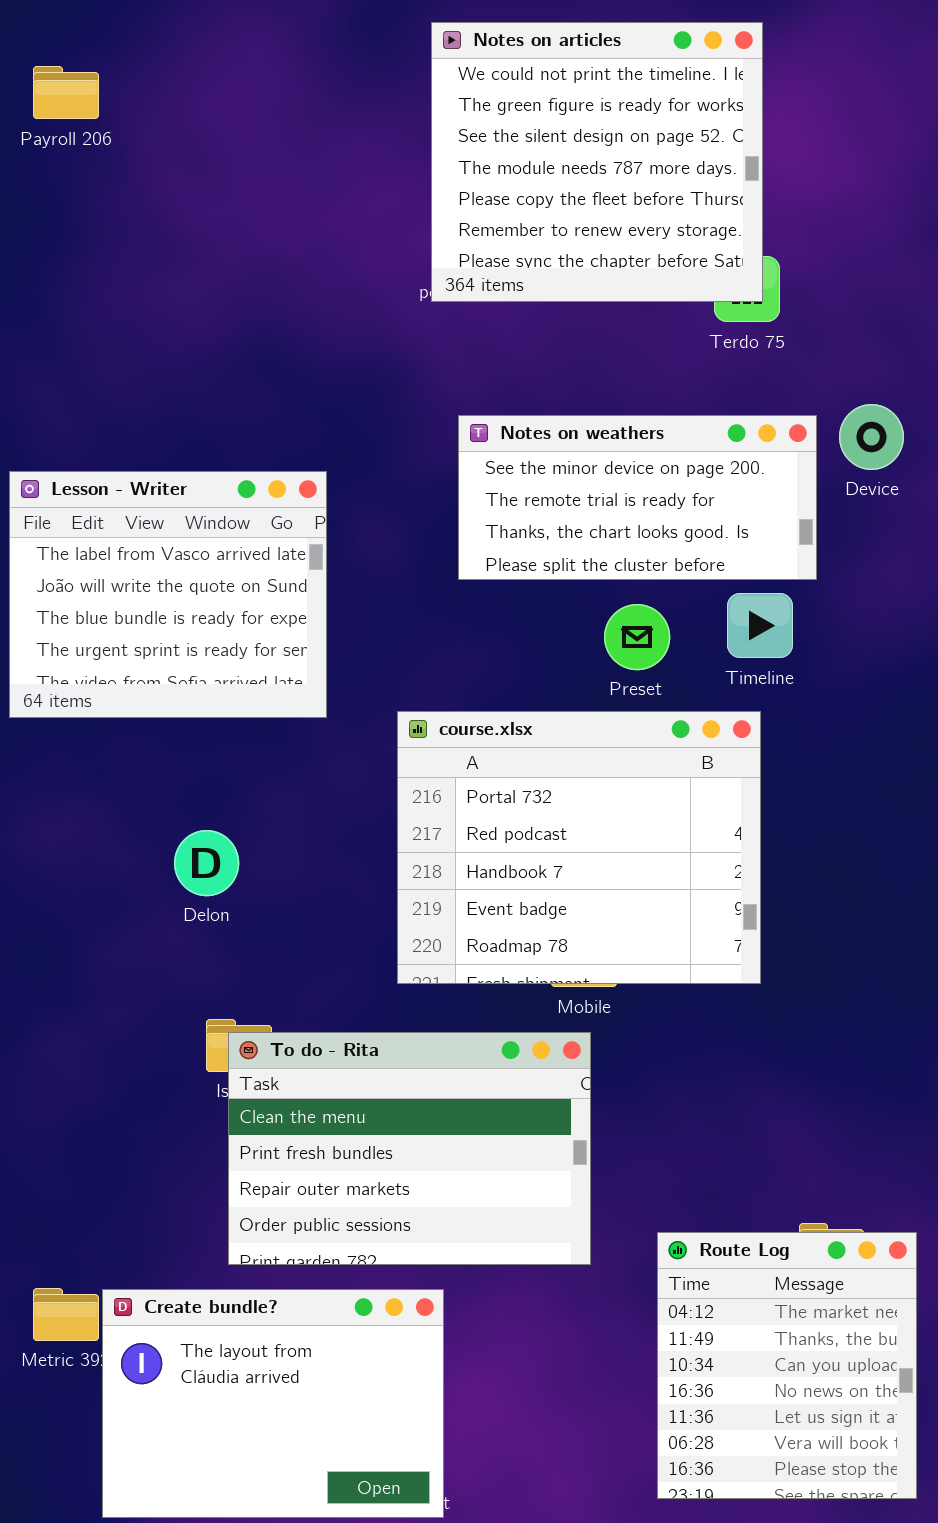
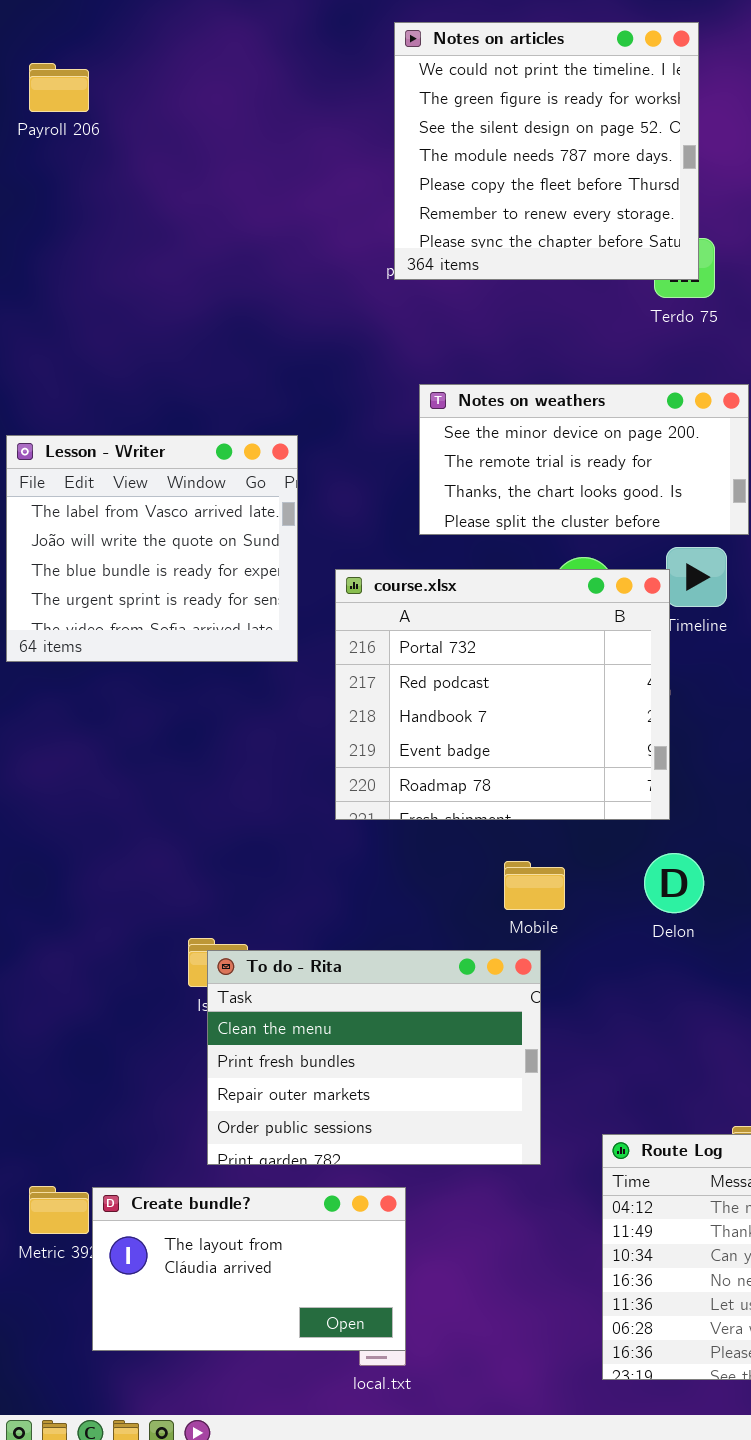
course.xlsx: [397,711,761,984] -> [335,569,670,820], moved
Delon: [174,830,239,896] -> [644,853,704,913], moved
Create bundle?: [102,1289,444,1518] -> [92,1187,406,1351], resized

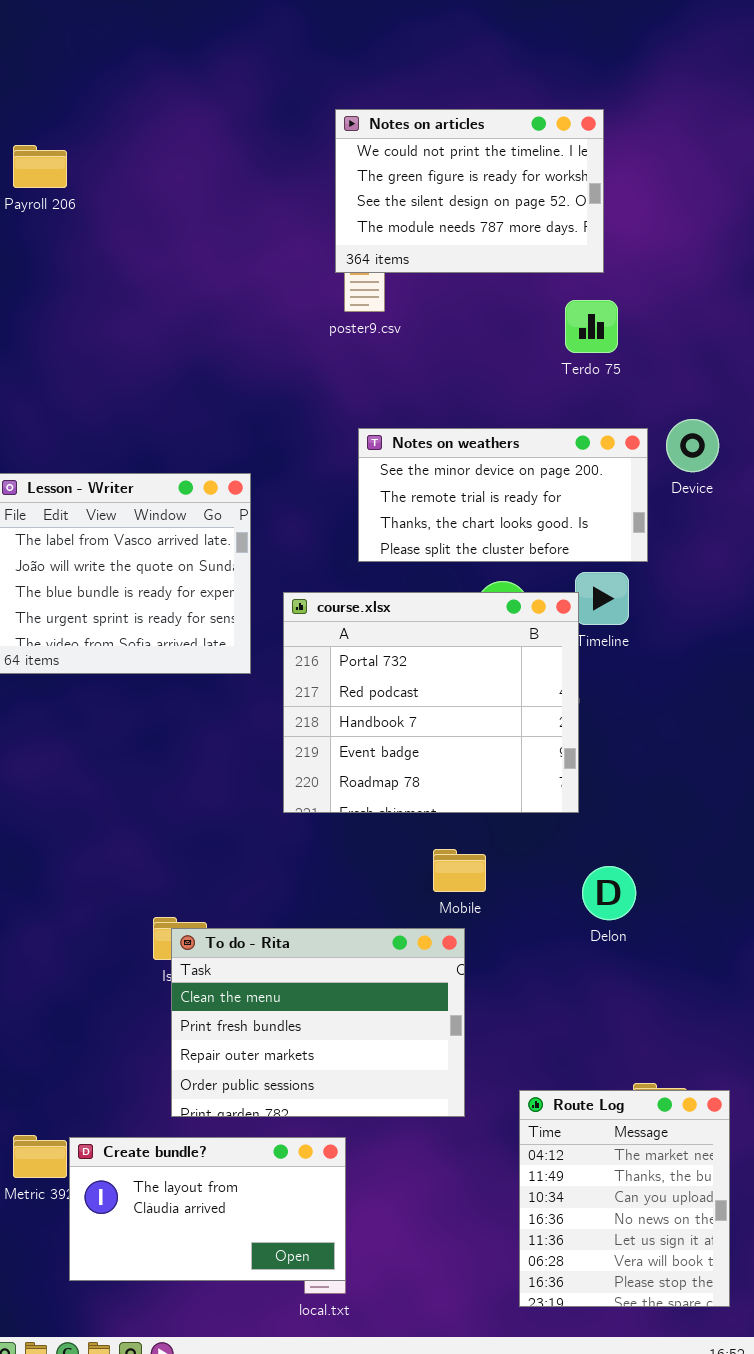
Notes on articles: [394,22,699,280] -> [335,109,604,273], resized
Delon: [644,853,704,913] -> [582,866,636,920], moved

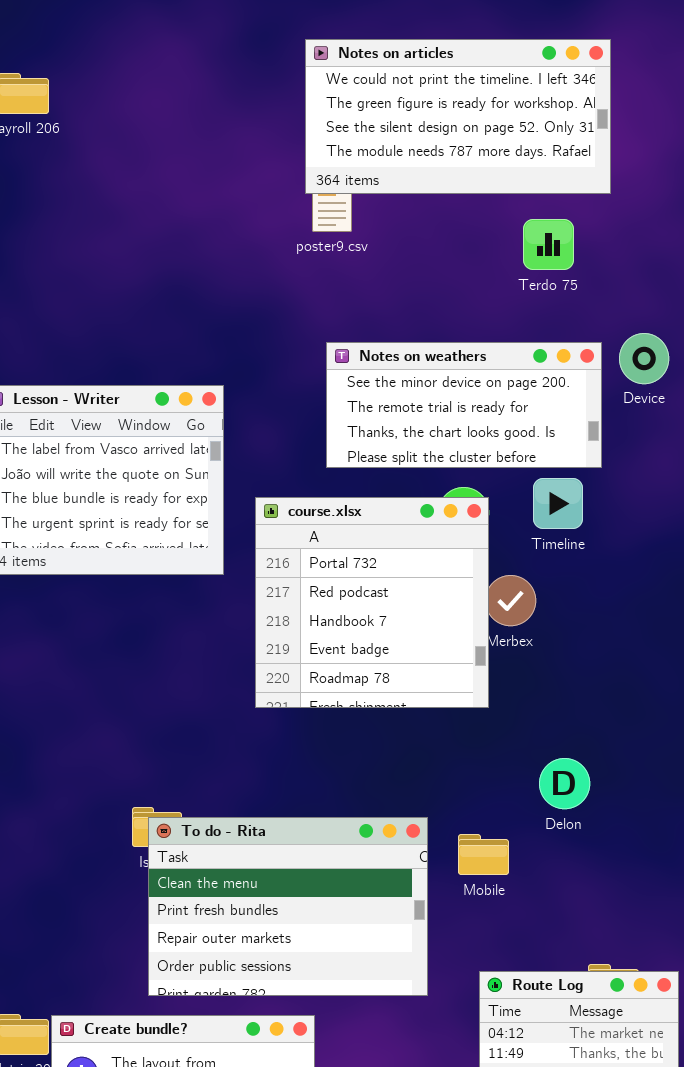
Notes on articles: [335,109,604,273] -> [305,39,611,194], resized
course.xlsx: [283,592,579,813] -> [255,497,489,708], resized
Mobile: [433,849,486,892] -> [458,834,509,875], moved

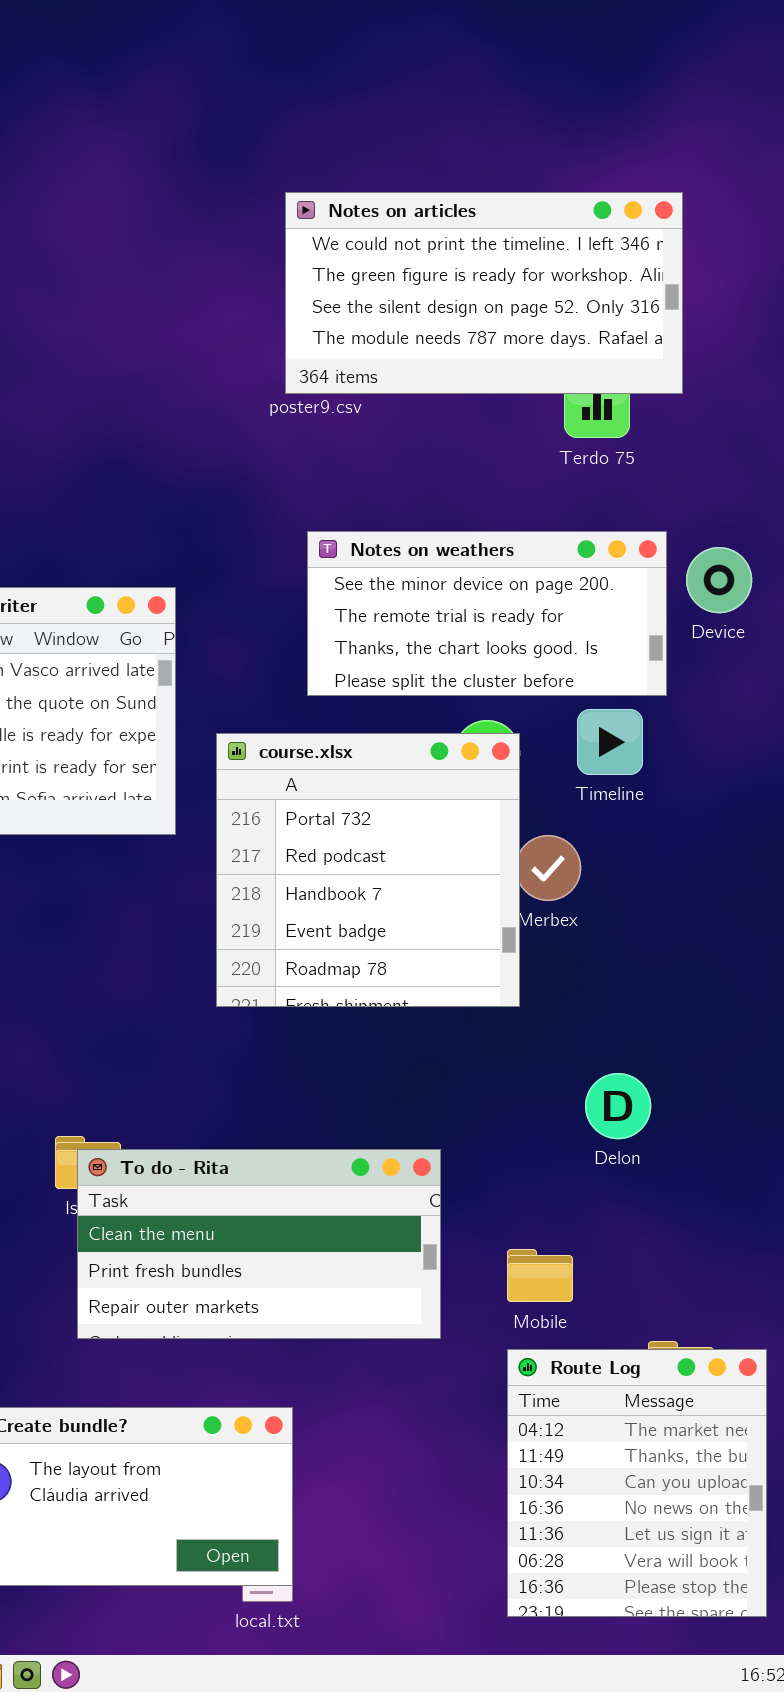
Notes on articles: [305,39,611,194] -> [285,192,683,394], moved
Device: [619,333,669,384] -> [686,547,752,613], moved
To do - Rita: [148,817,428,996] -> [77,1149,441,1339], resized
Mobile: [458,834,509,875] -> [507,1249,573,1302], moved

